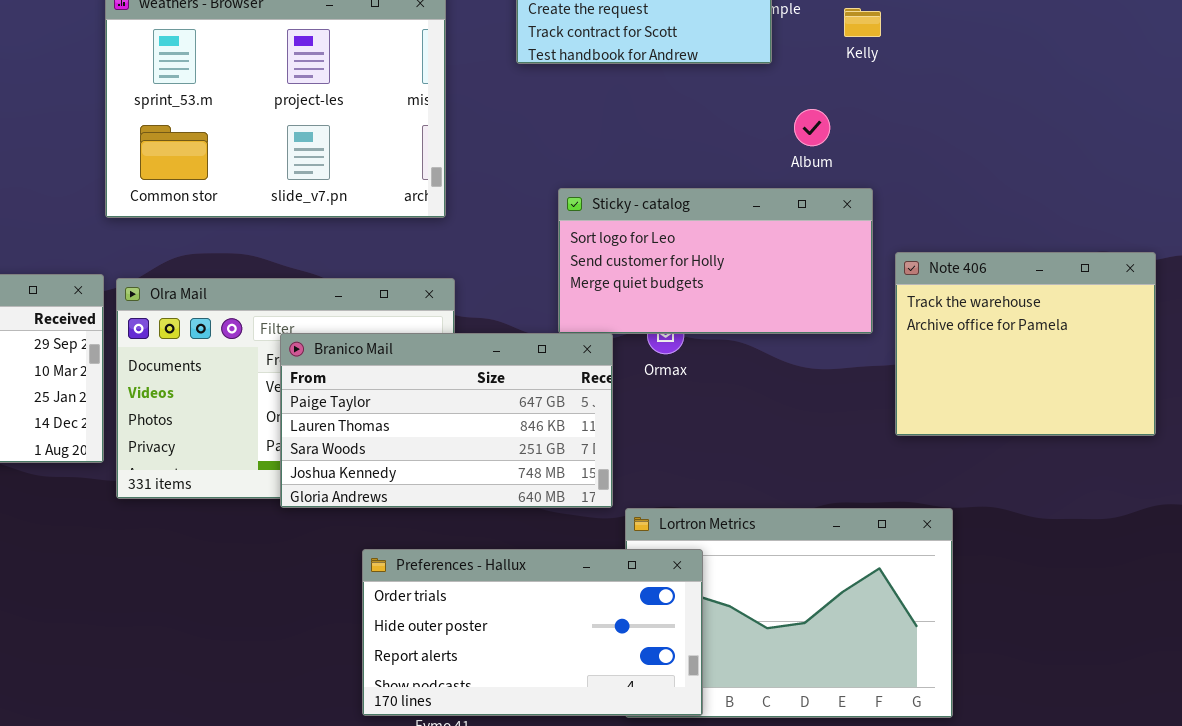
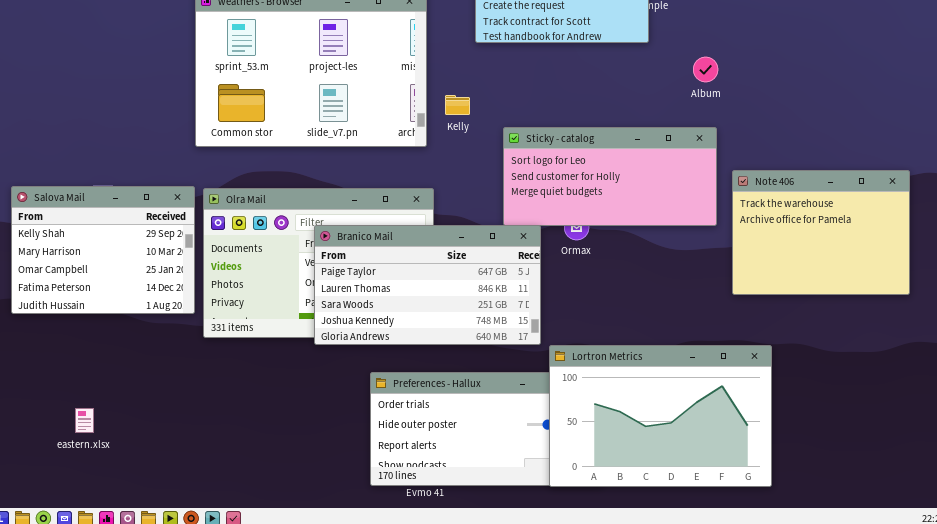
Kelly: [844,8,881,37] -> [445,95,470,115], moved
Album: [794,109,830,146] -> [693,57,718,82], moved
Lortron Metrics: [625,508,953,718] -> [549,345,772,487], raised

